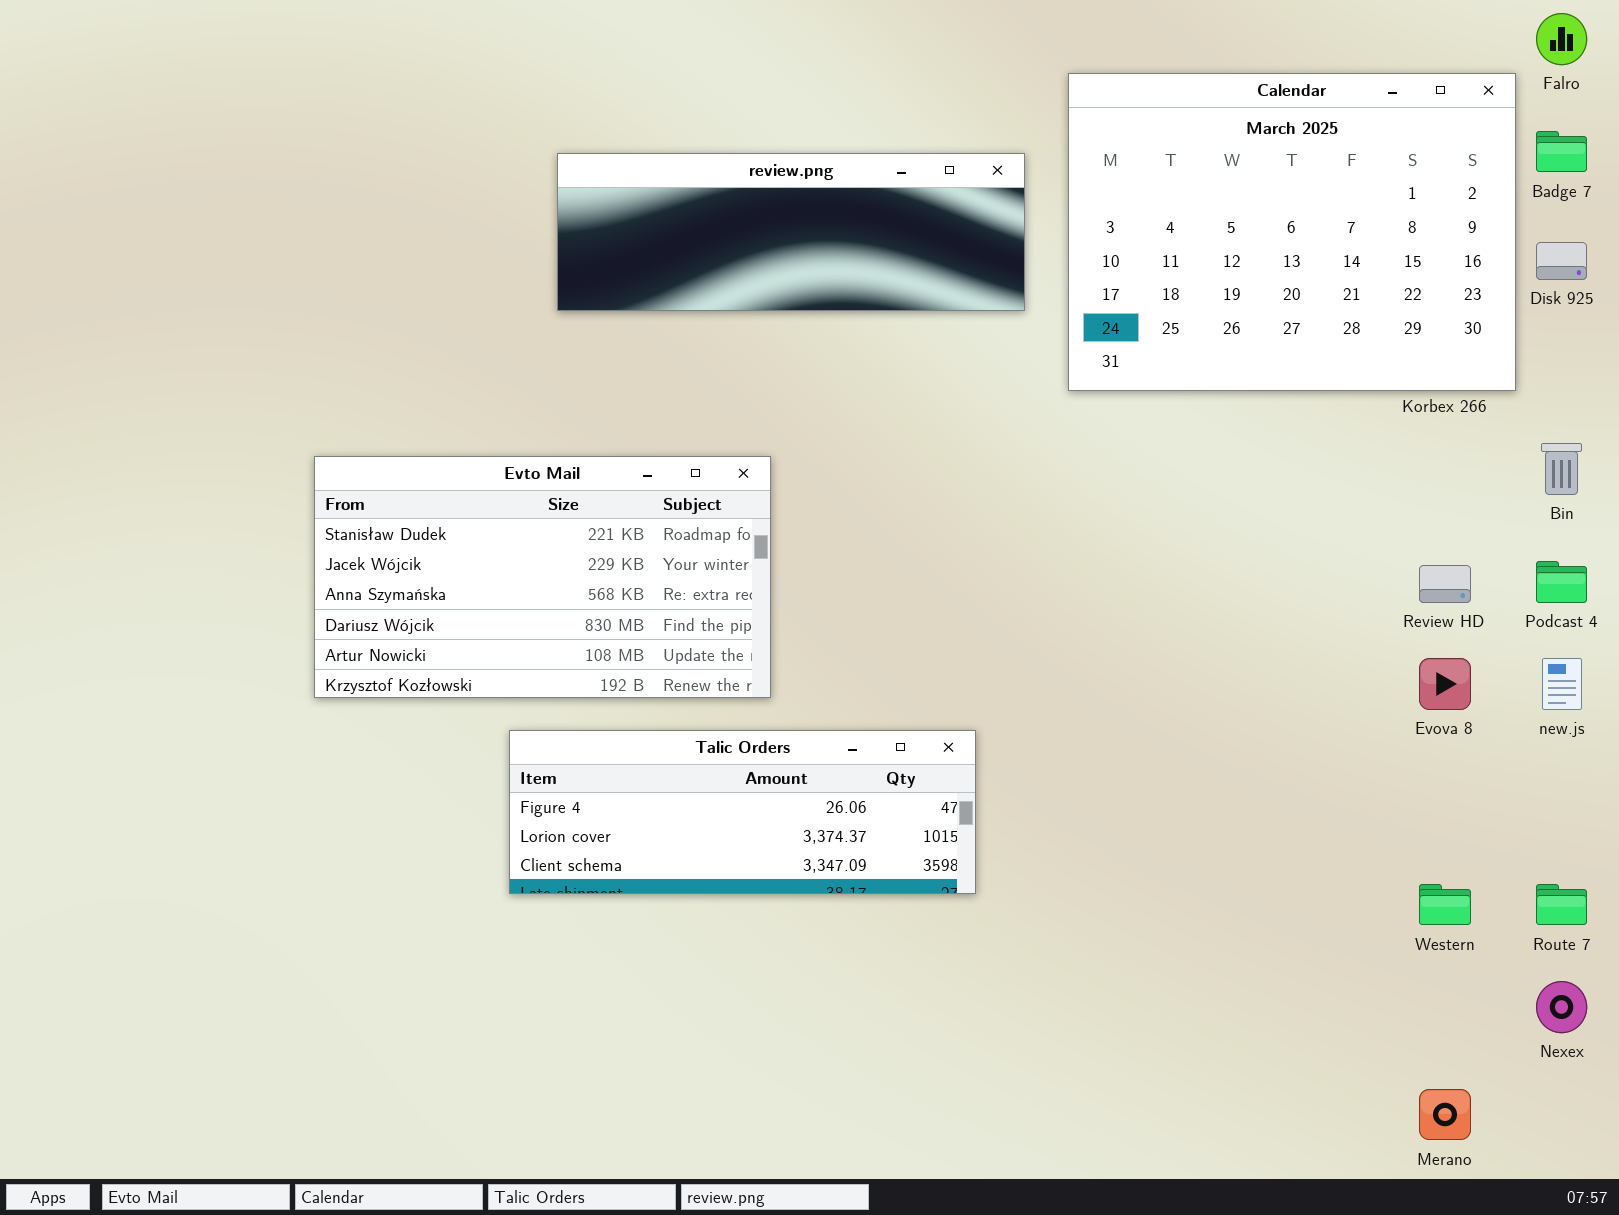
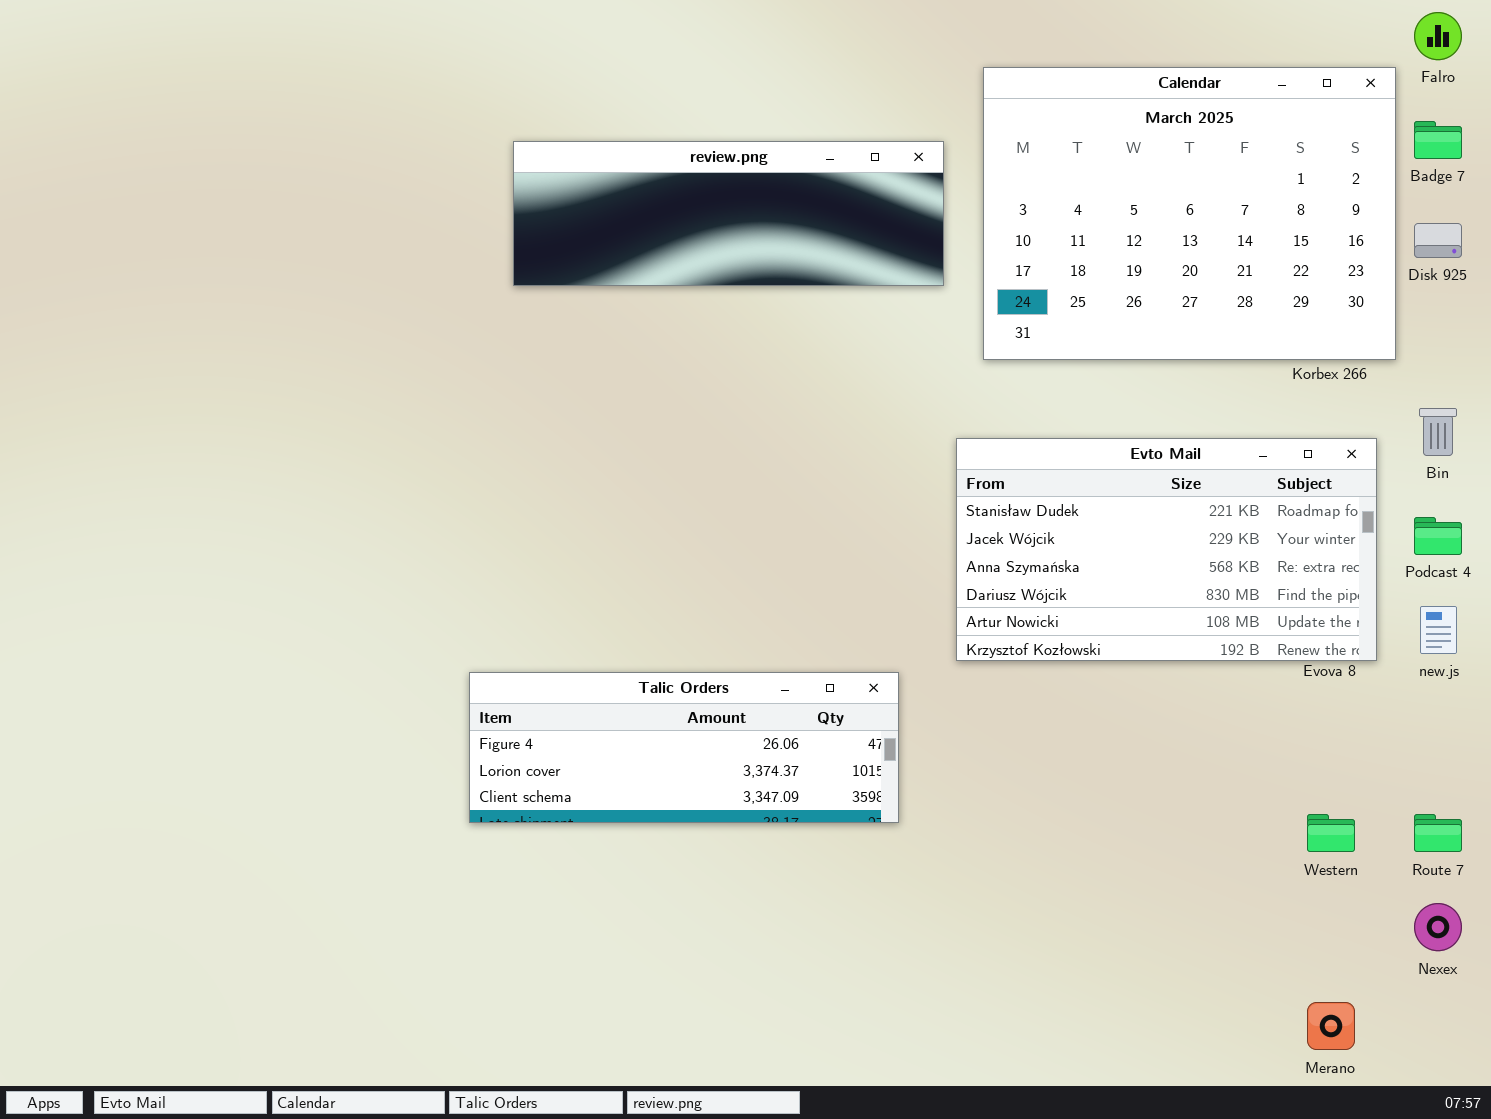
Evto Mail: [314,456,771,698] -> [956,438,1377,661], moved

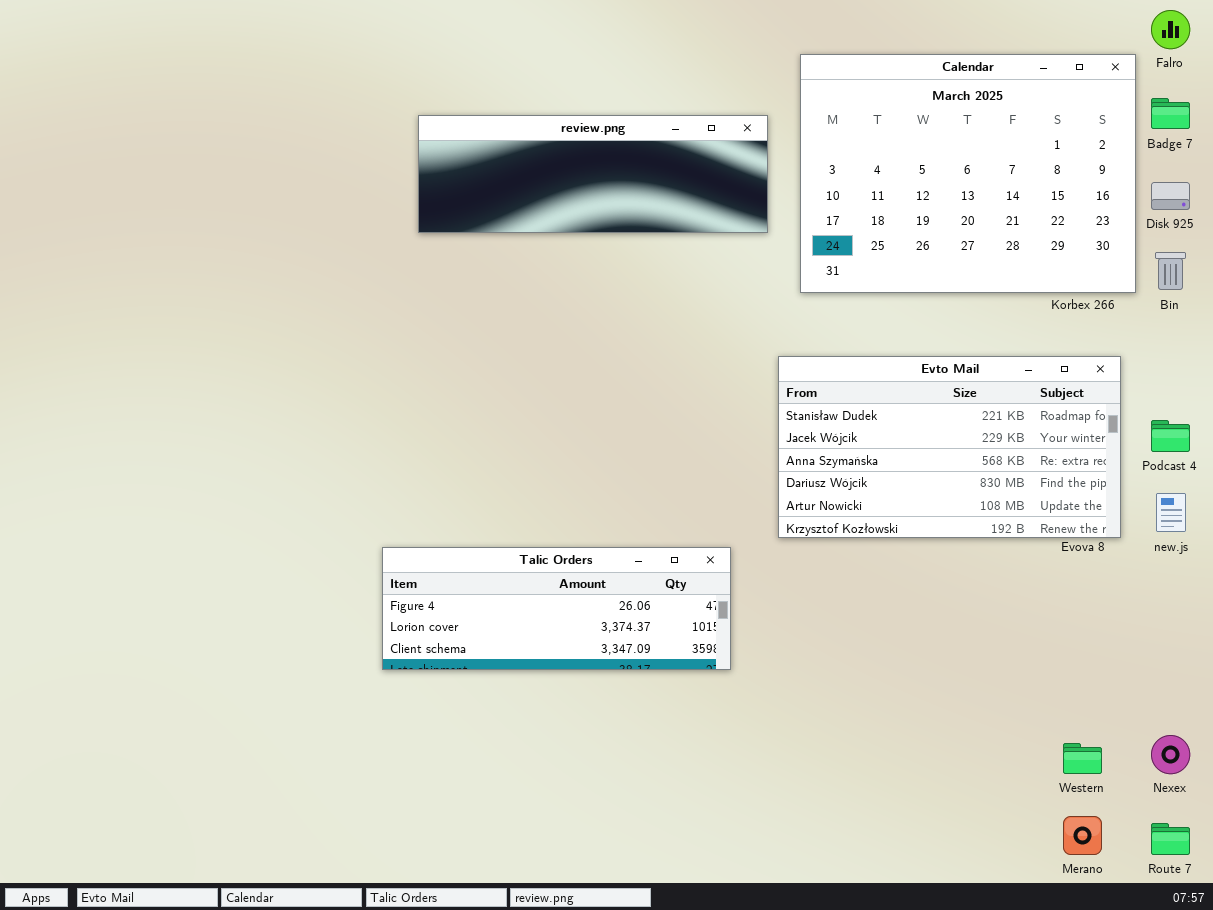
Bin: [1419,408,1457,456] -> [1155,252,1186,290], moved
Western: [1307,814,1355,852] -> [1063,743,1102,774], moved
Route 7: [1414,814,1462,852] -> [1151,823,1190,855], moved

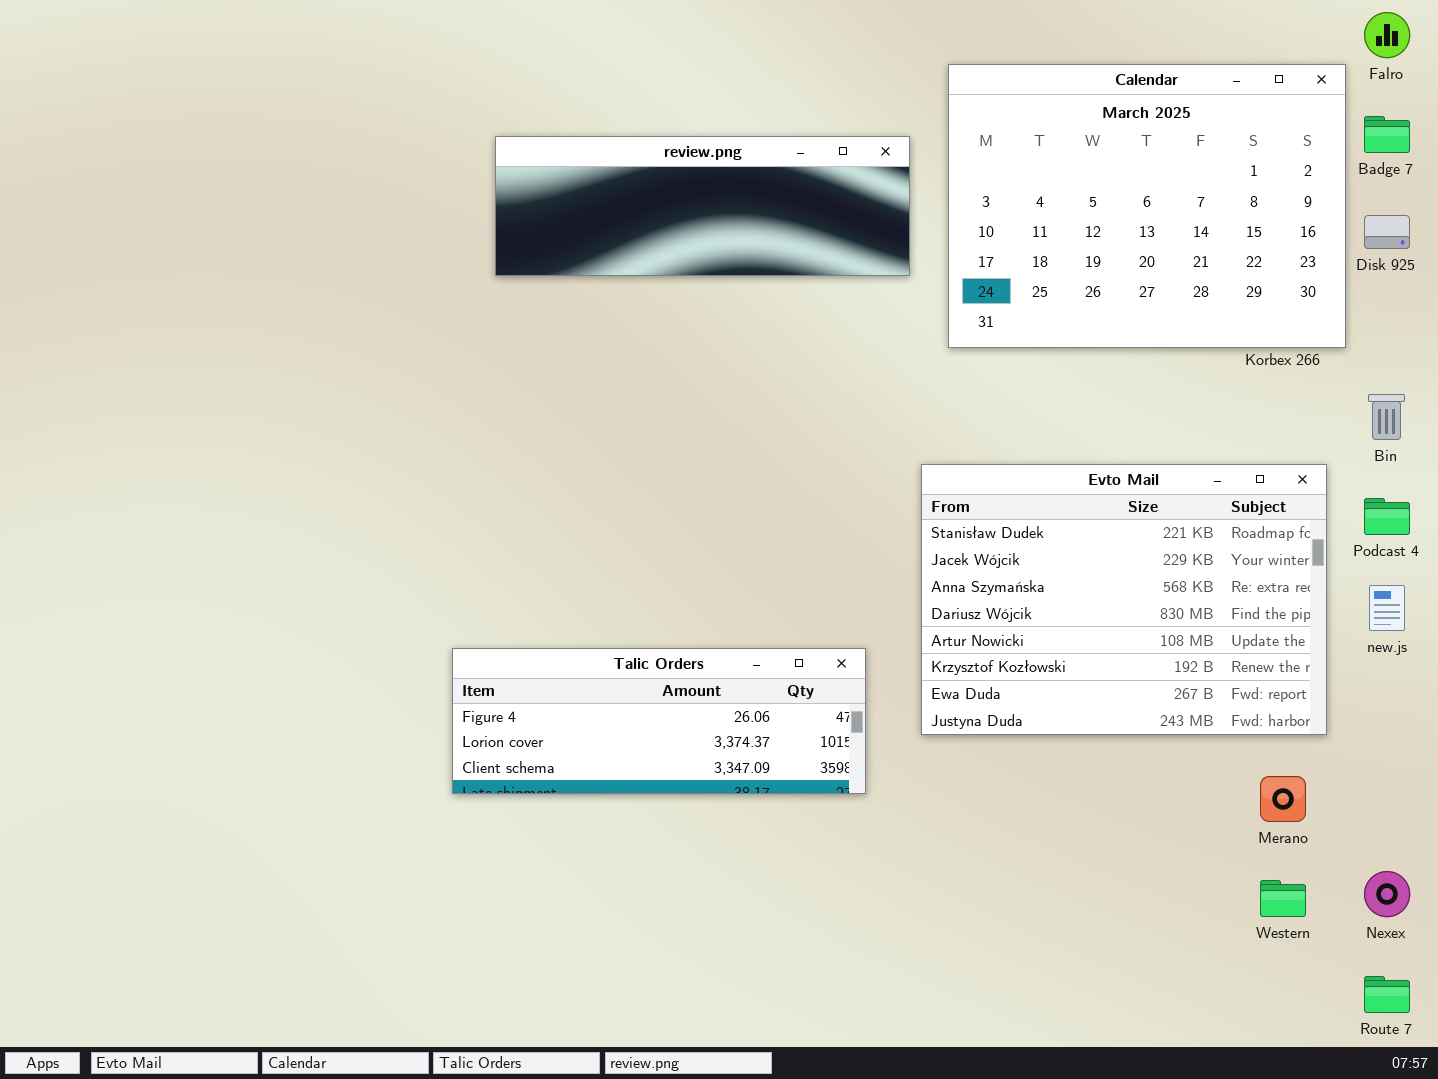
Bin: [1155,252,1186,290] -> [1368,394,1405,440], moved
Evto Mail: [778,356,1121,538] -> [921,464,1327,735], moved, resized
Merano: [1063,816,1102,855] -> [1260,776,1306,822], moved

